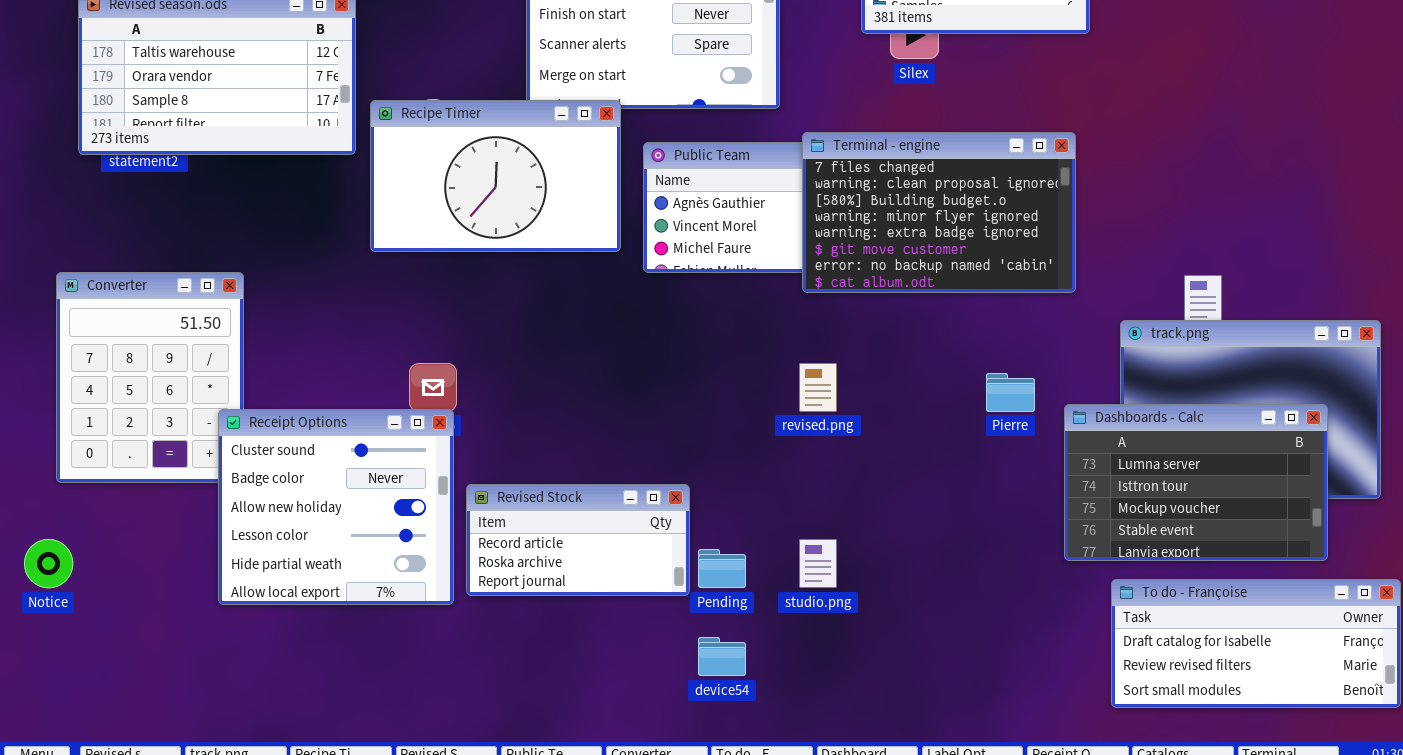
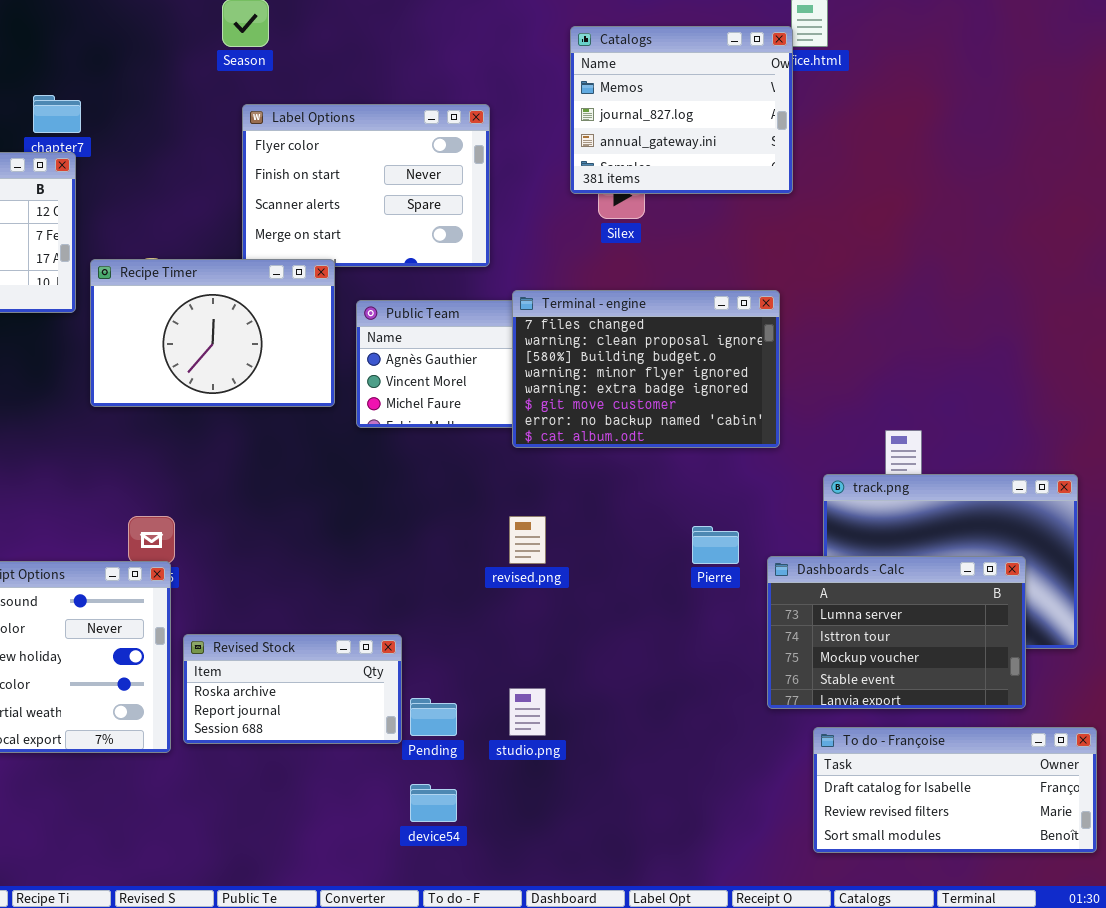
Revised Stock: [466,484,690,596] -> [183,634,402,744], scrolled down 1 row

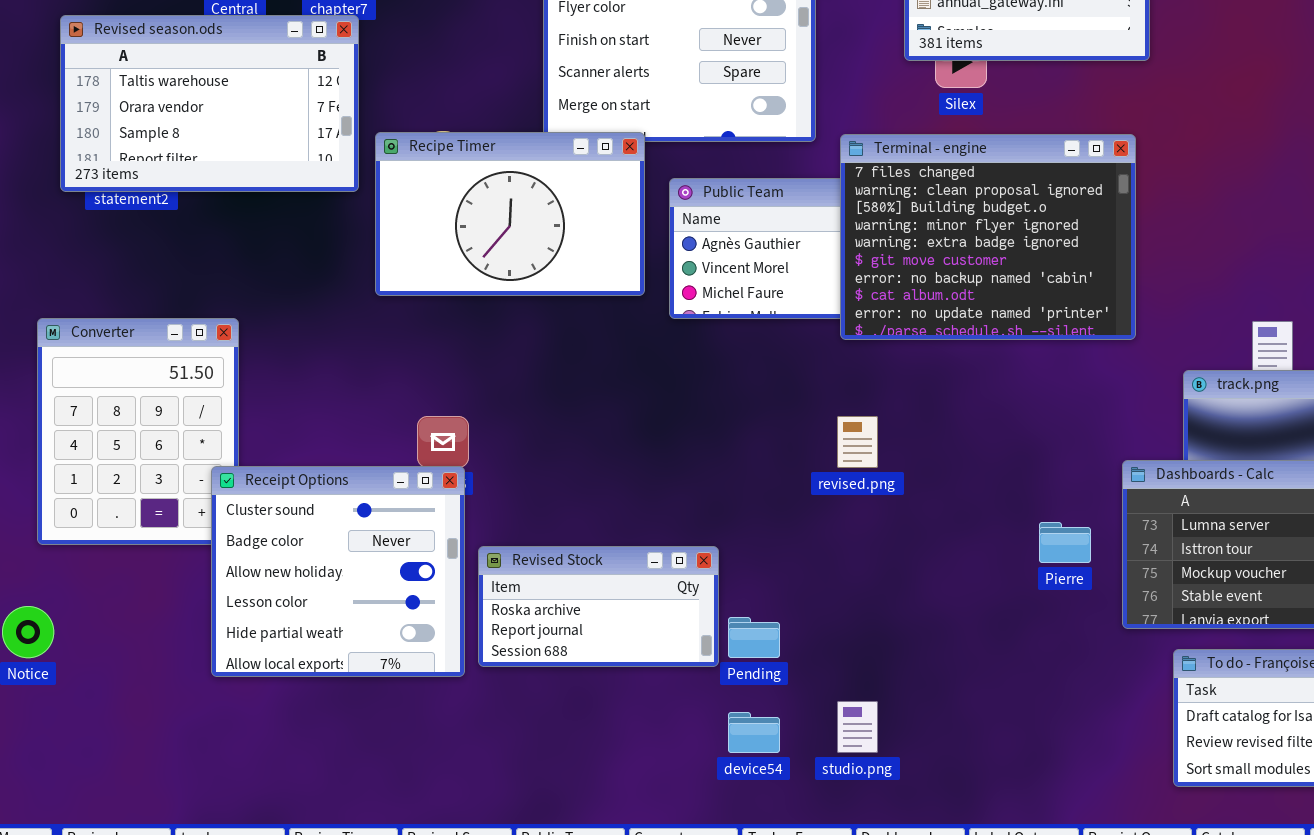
Terminal - engine: [512,290,780,448] -> [840,134,1136,340], resized
Pierre: [692,526,739,564] -> [1039,522,1091,563], moved
studio.png: [509,688,546,736] -> [837,701,878,753], moved

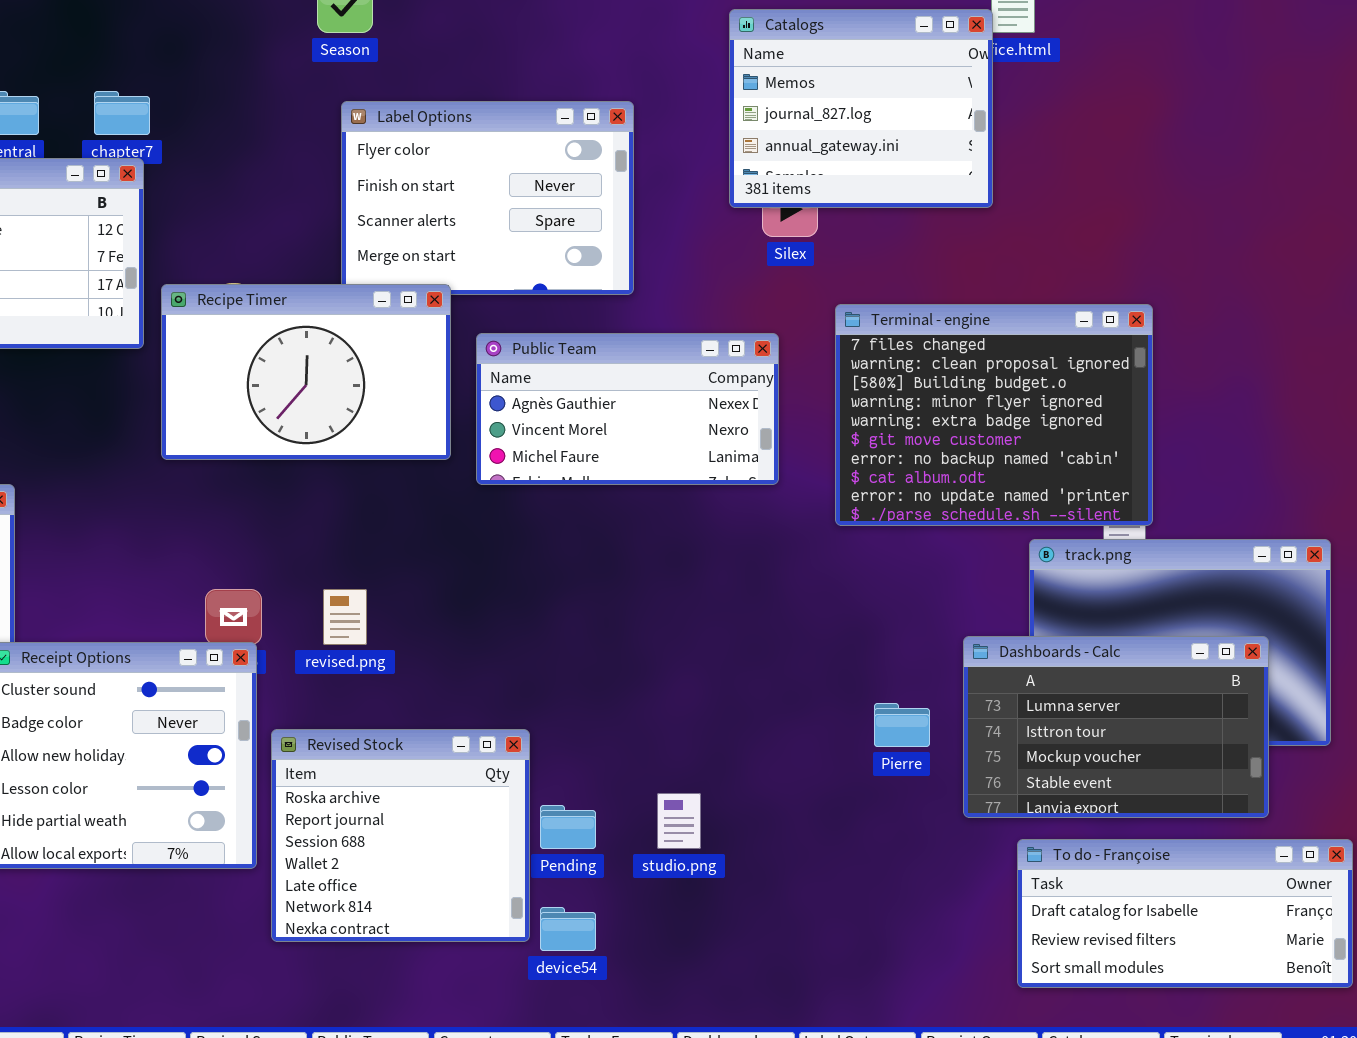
Terminal - engine: [840,134,1136,340] -> [835,304,1153,526], moved
revised.png: [837,416,878,468] -> [323,589,367,645], moved
Revised Stock: [478,546,719,667] -> [271,729,530,942], resized
studio.png: [837,701,878,753] -> [657,793,701,849], moved

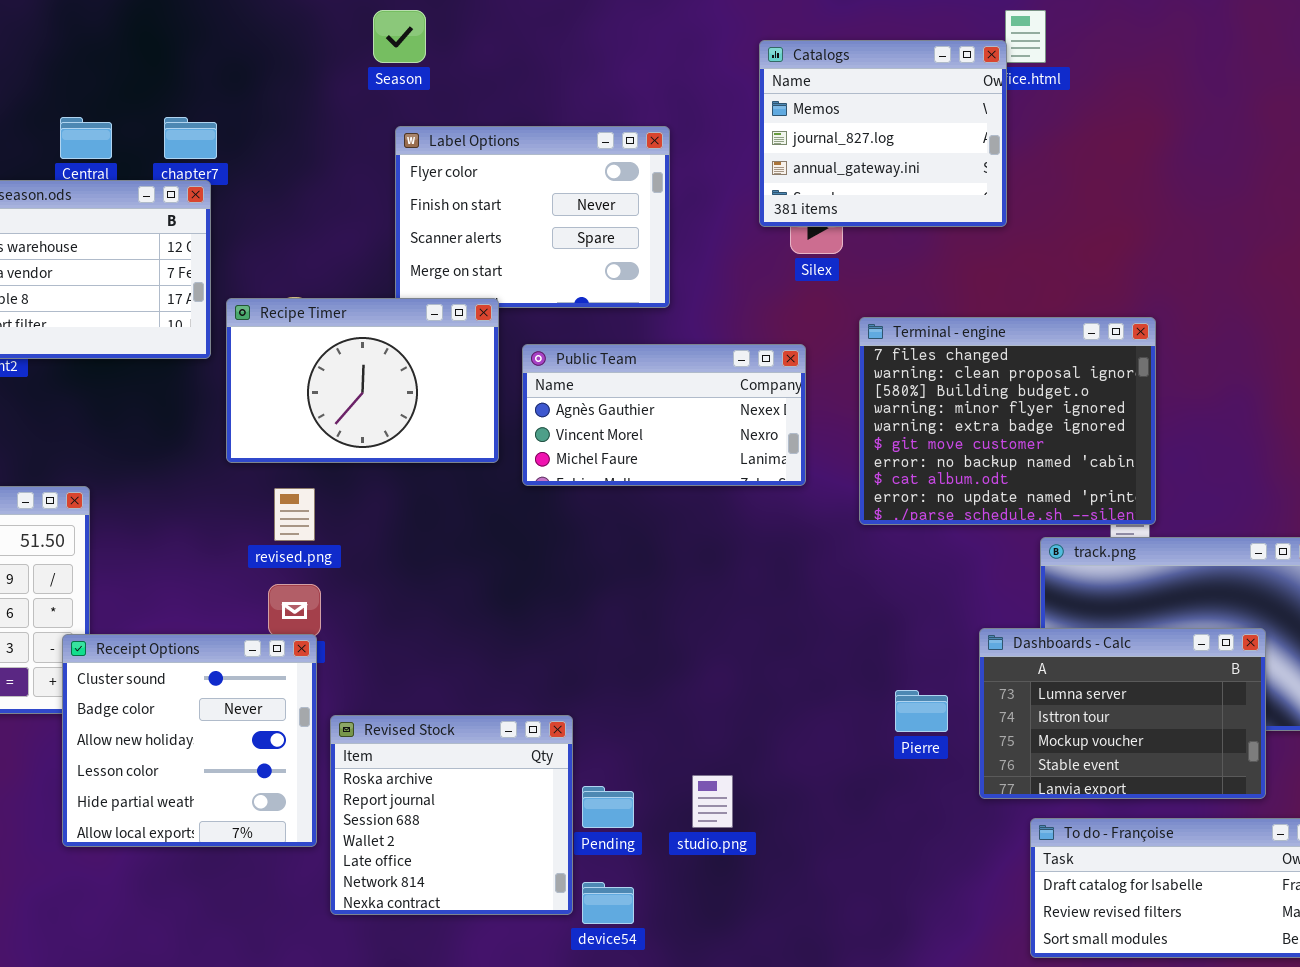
revised.png: [323,589,367,645] -> [274,488,315,541], moved

